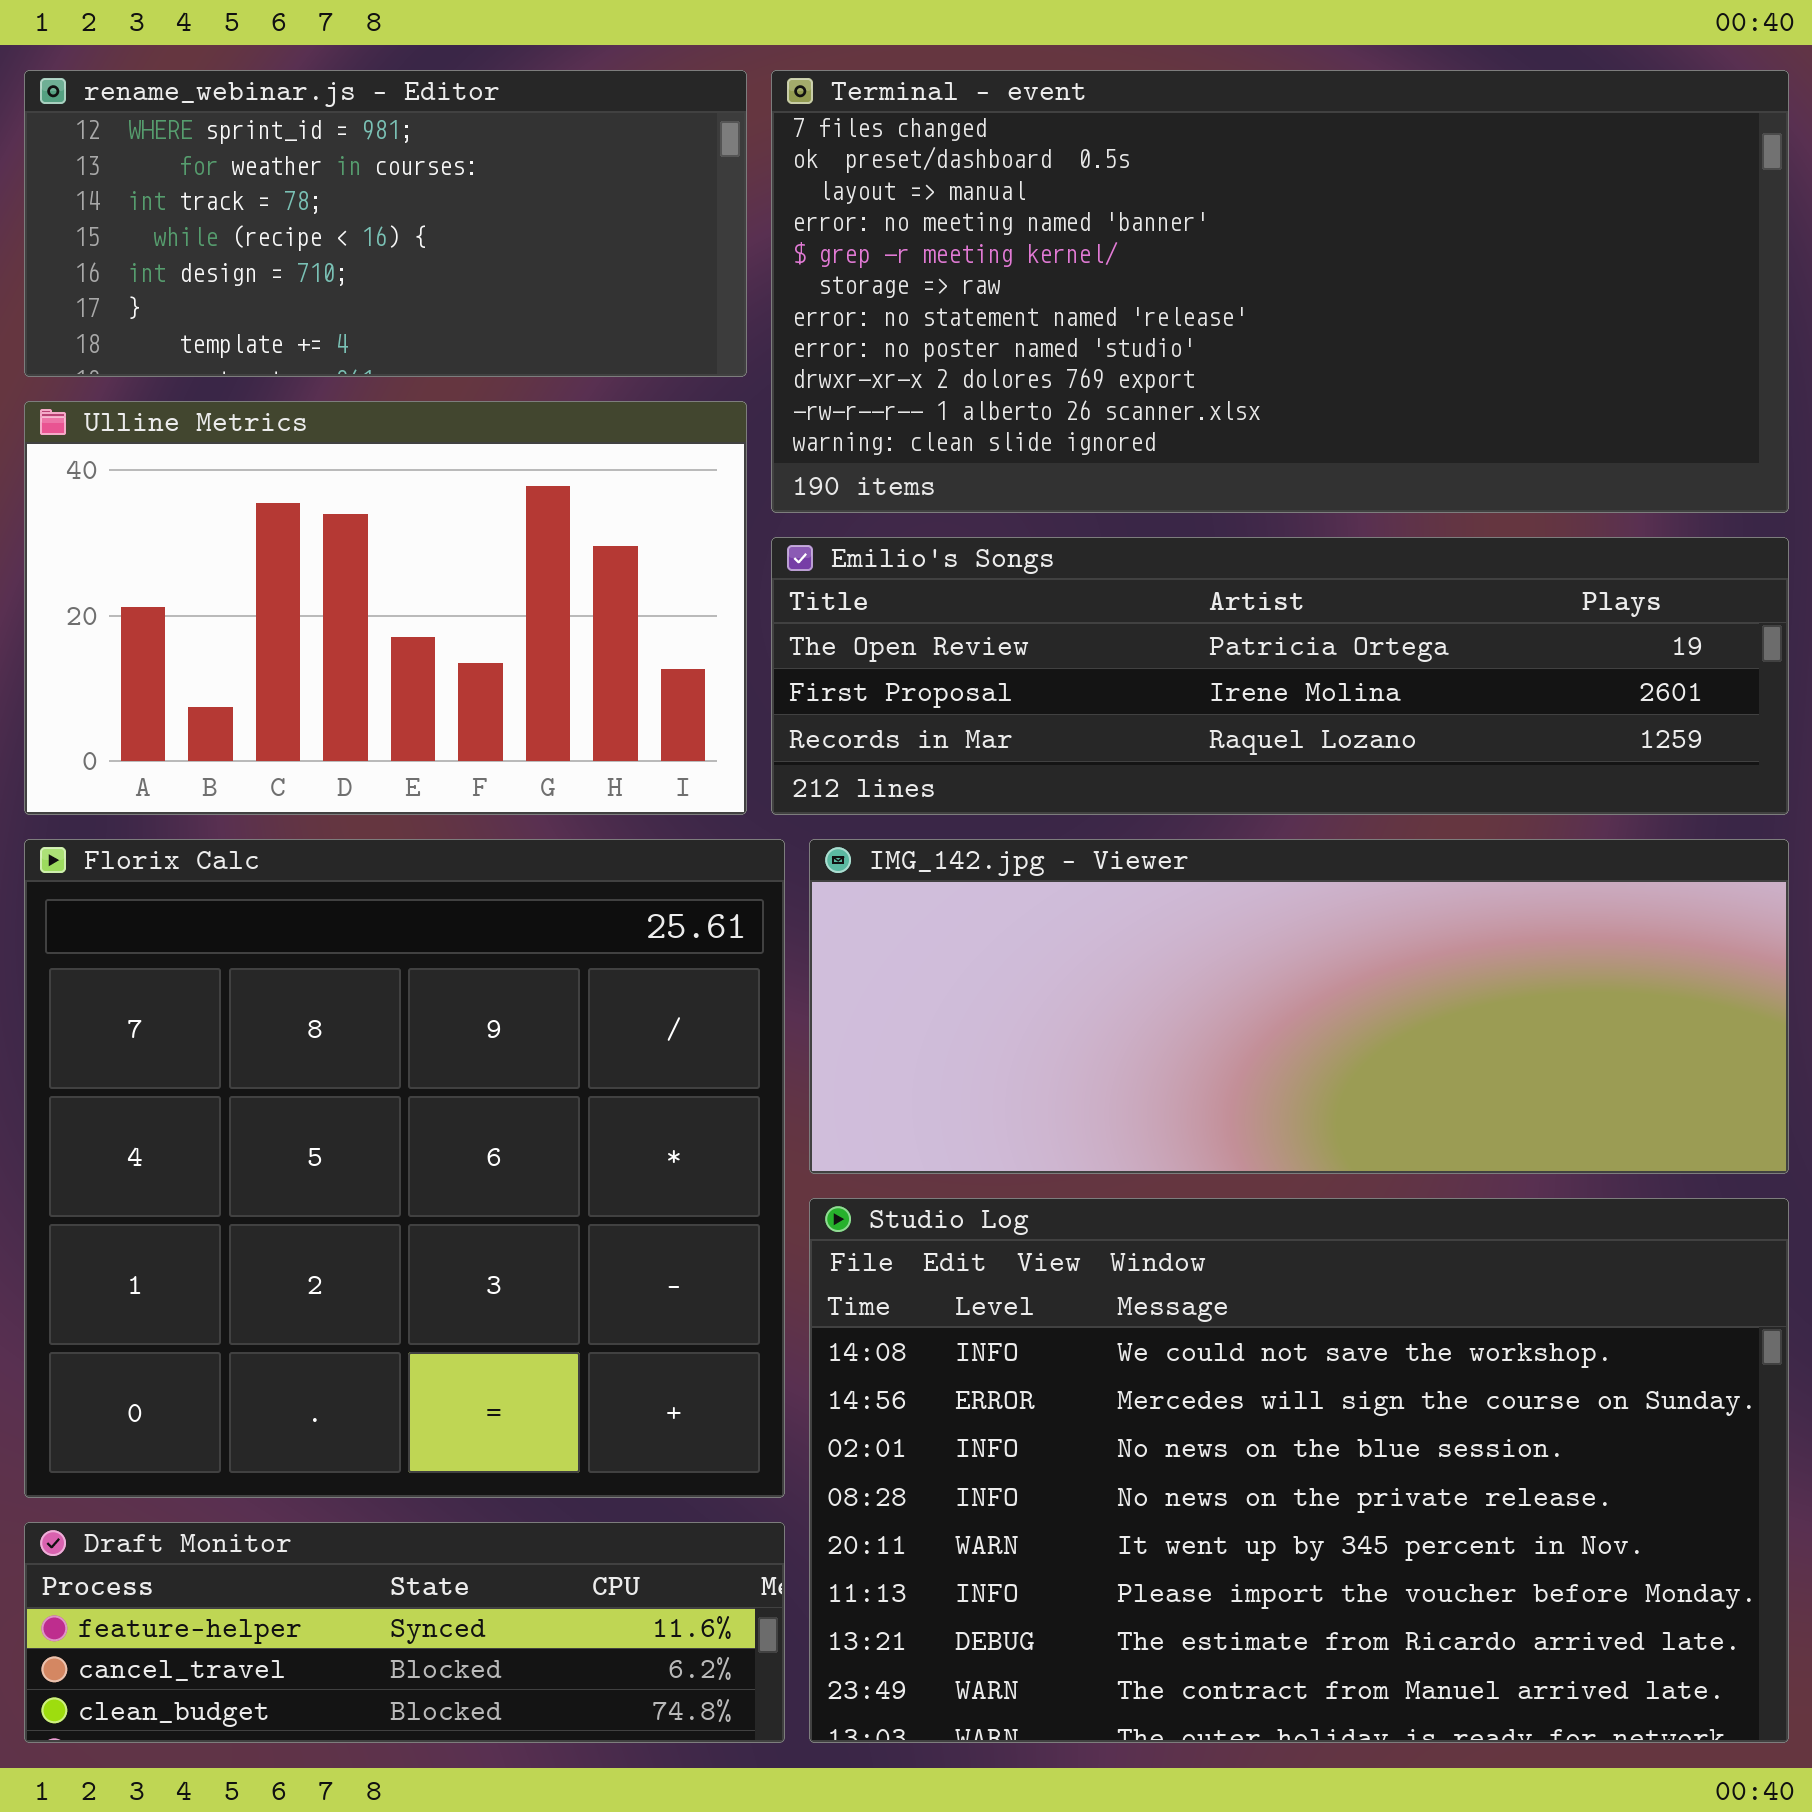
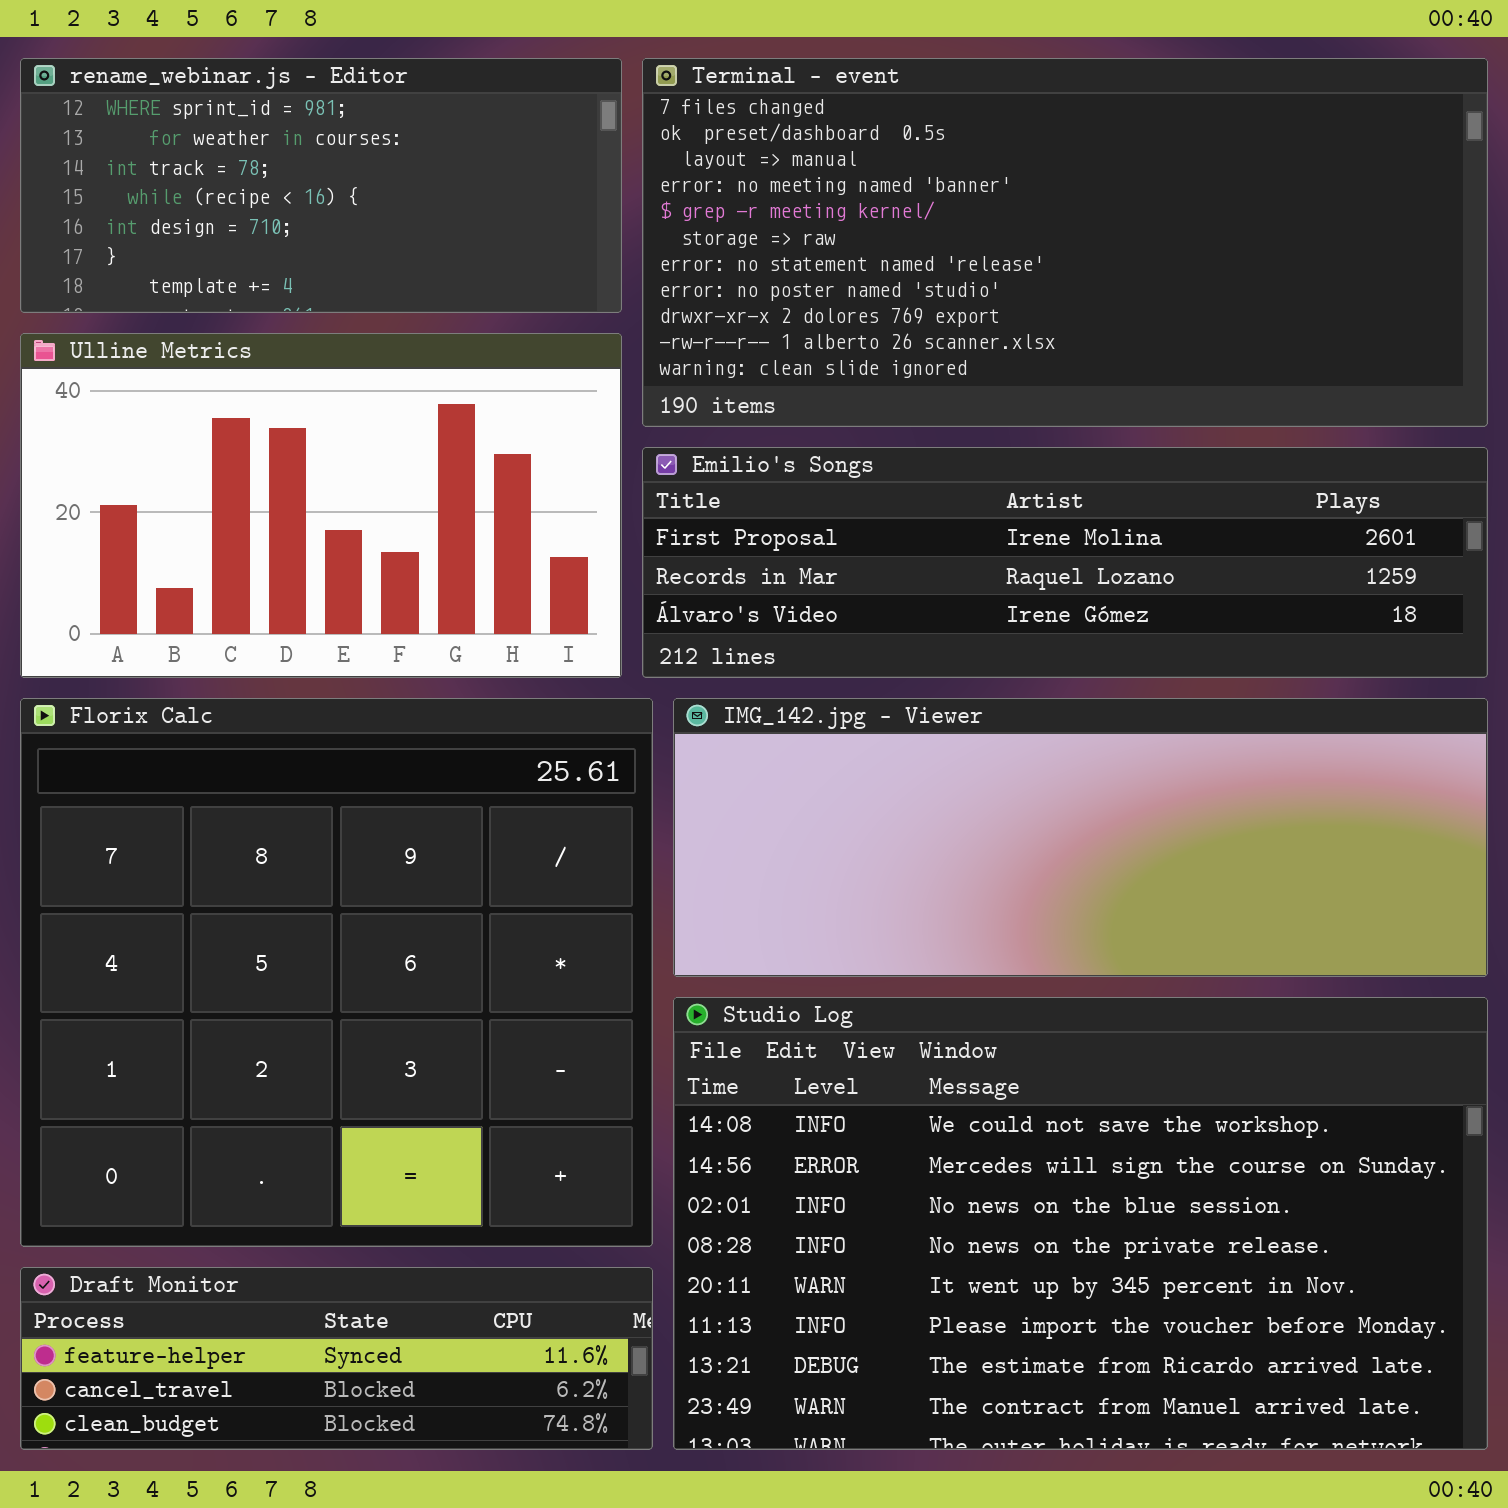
Emilio's Songs: [771,537,1789,815] -> [642,447,1488,678], scrolled down 1 row

